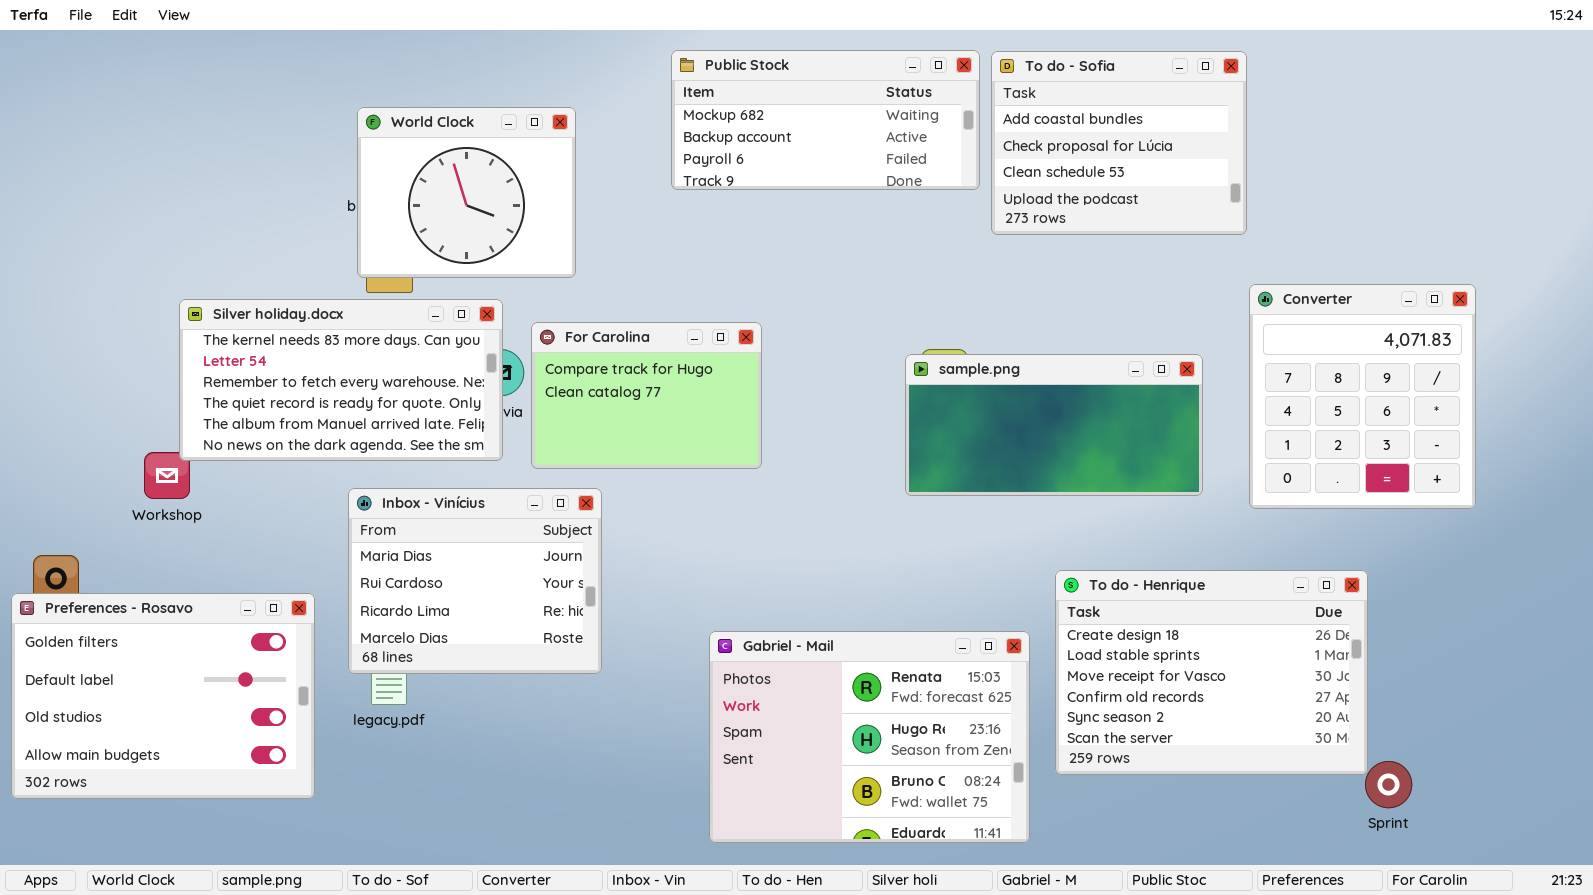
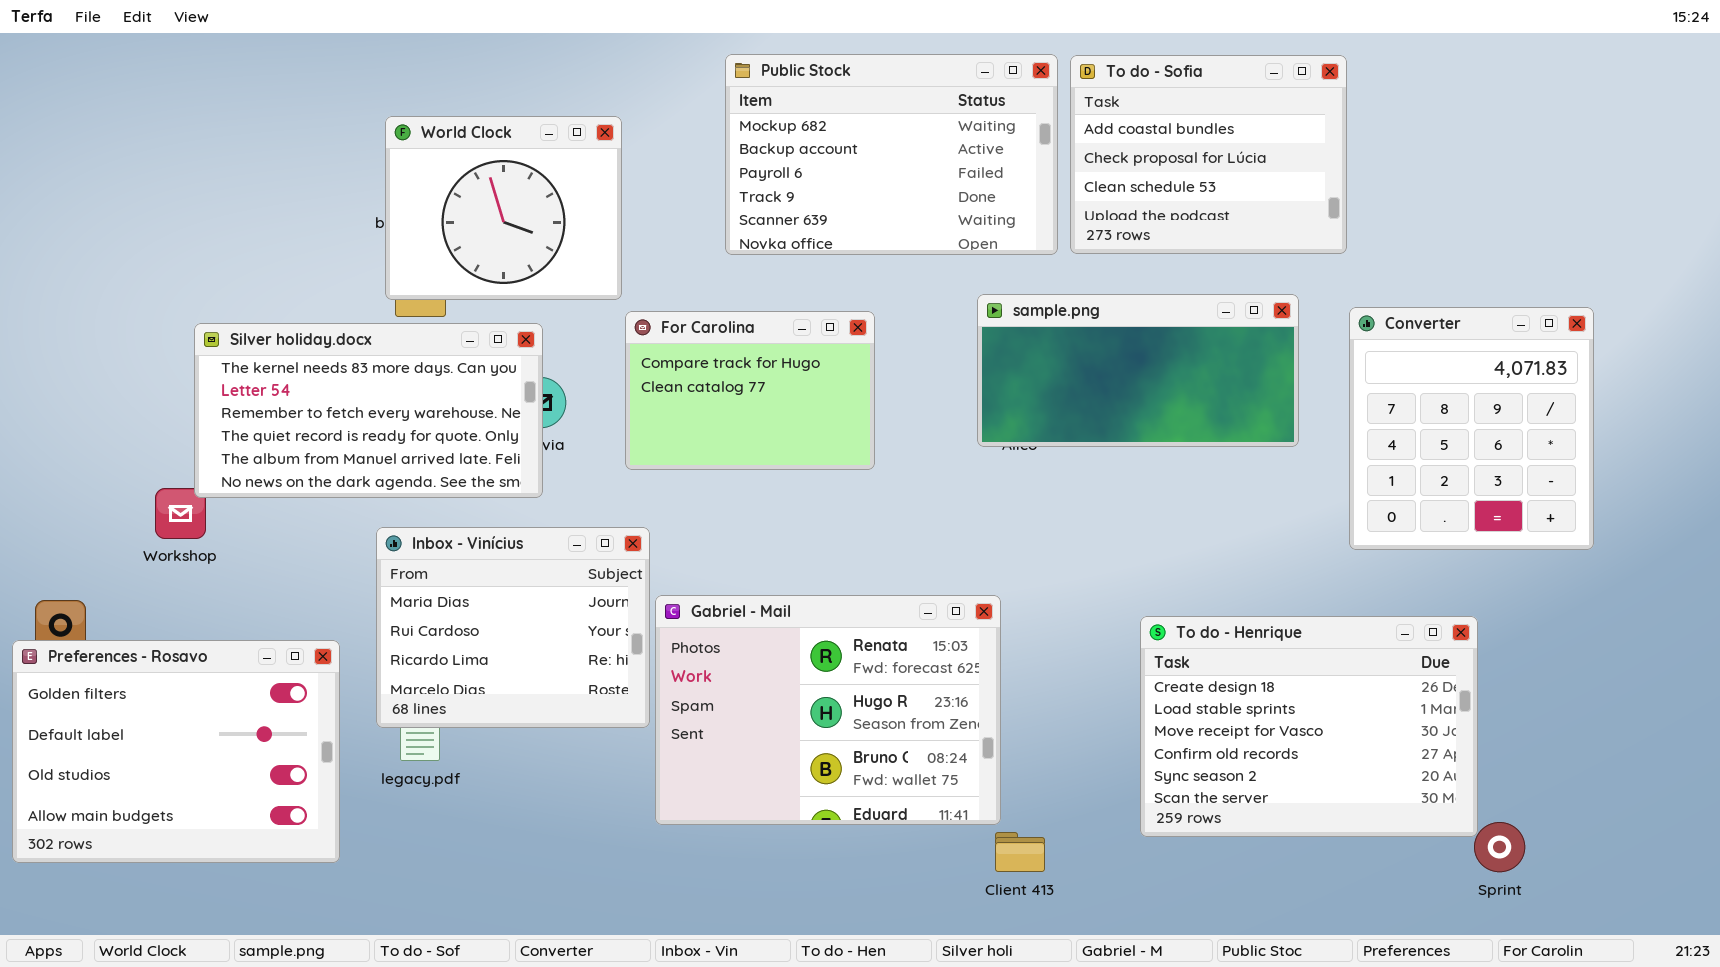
Public Stock: [671,50,980,190] -> [725,54,1058,255], resized
For Carolina: [531,322,762,469] -> [625,311,875,470], moved
sample.png: [905,354,1203,496] -> [977,294,1299,447], moved
Gabriel - Mail: [709,631,1030,843] -> [655,595,1001,825], moved

